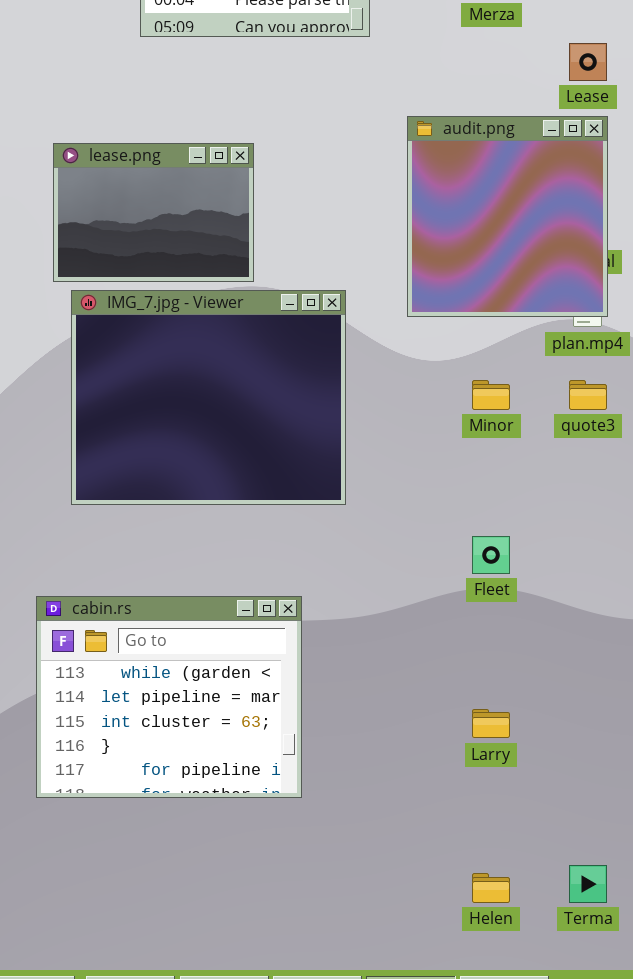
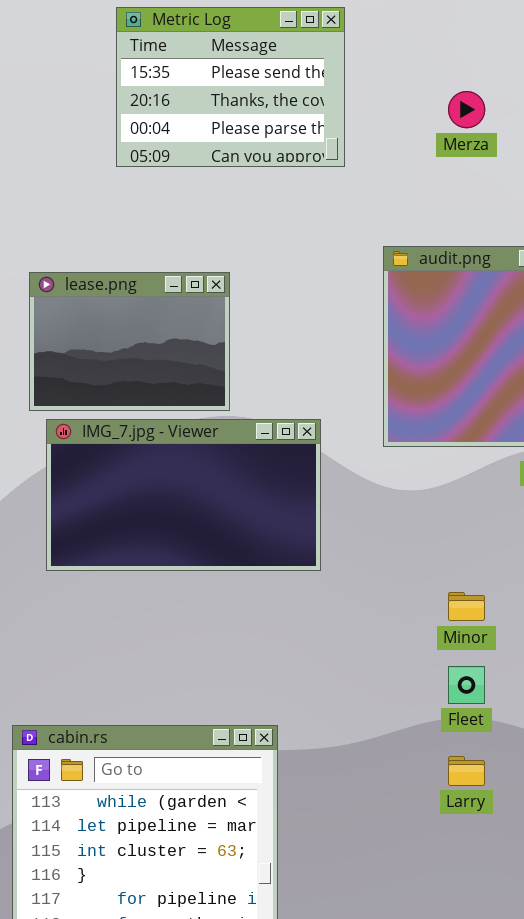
IMG_7.jpg - Viewer: [71,290,346,505] -> [46,419,321,571], resized
Minor: [472,380,510,410] -> [448,592,485,621], moved
Larry: [472,709,510,738] -> [448,756,485,786], moved

